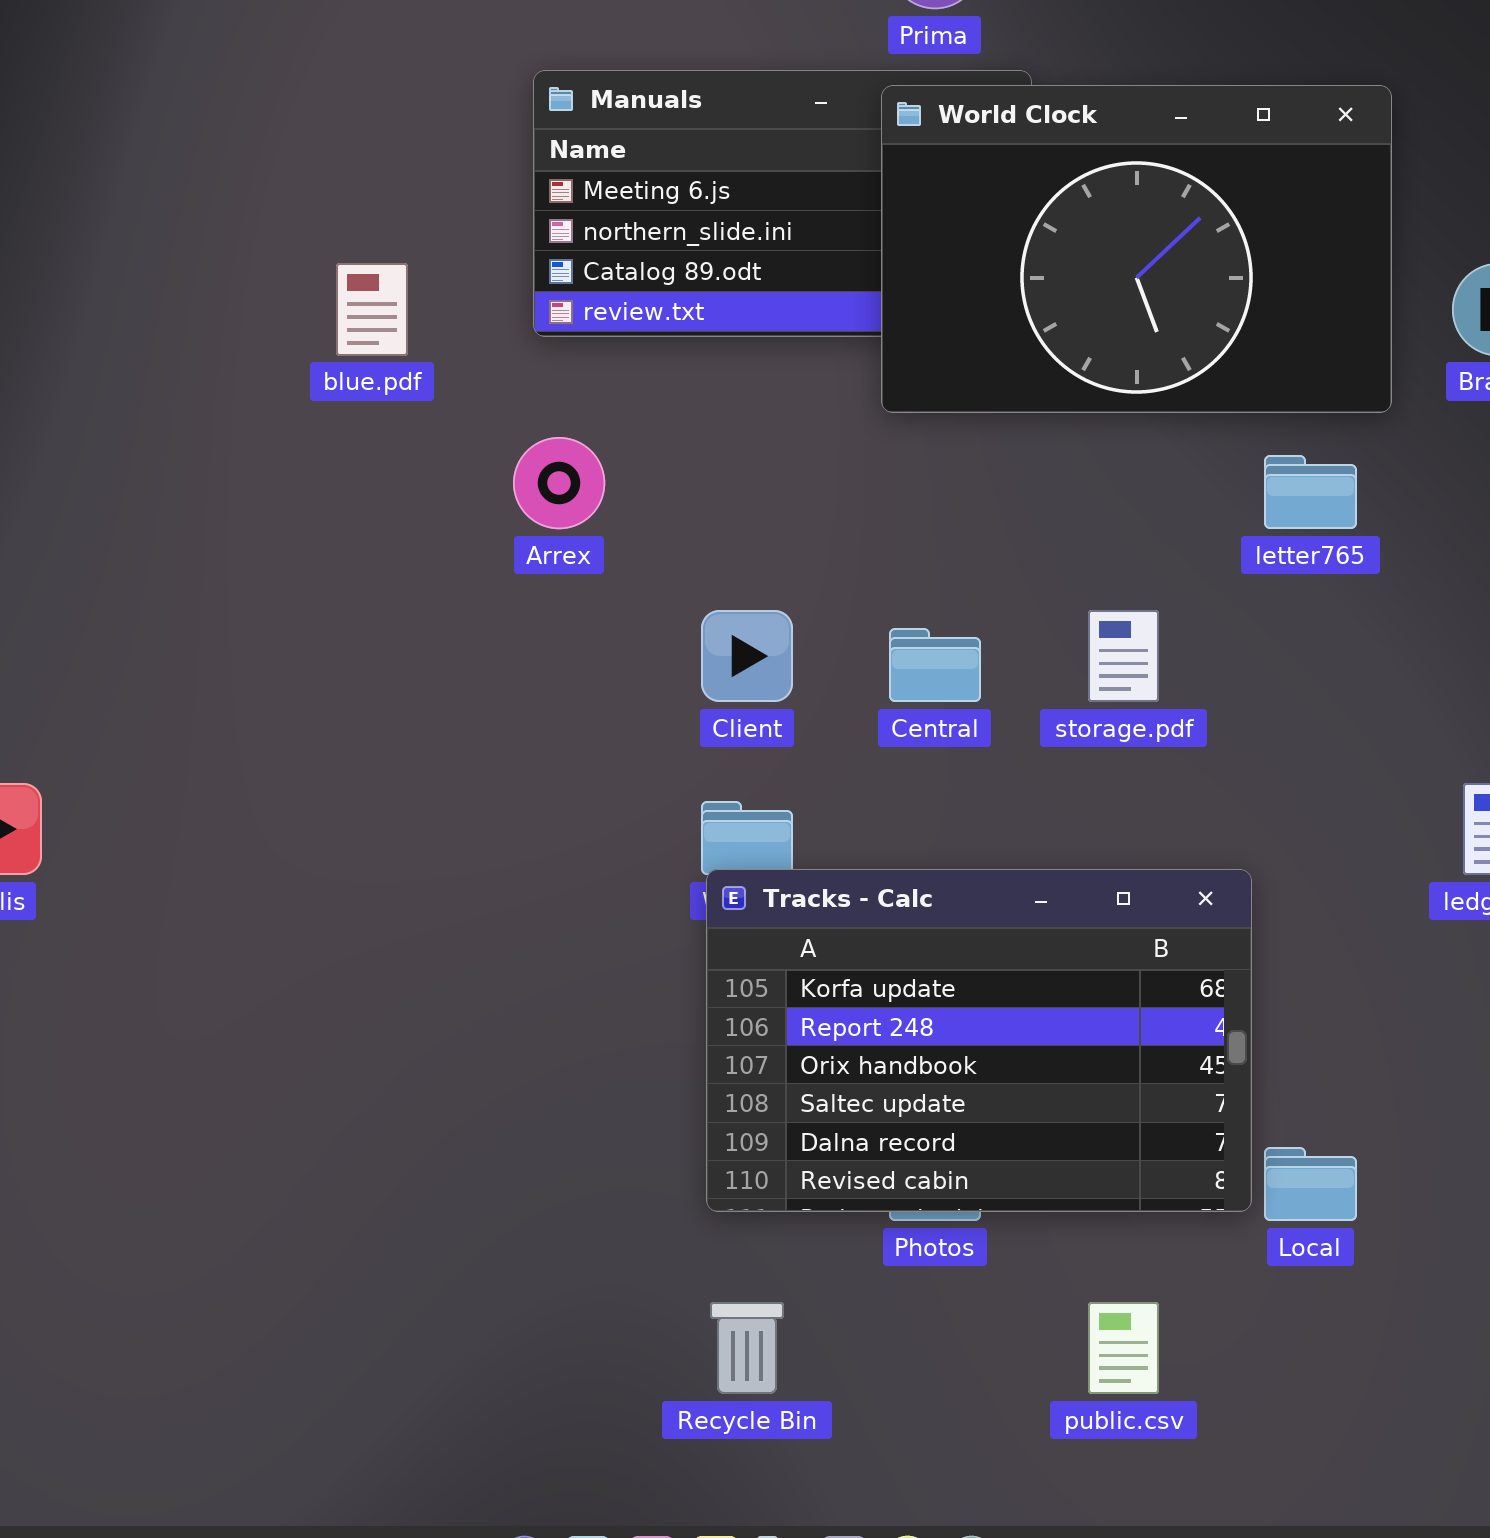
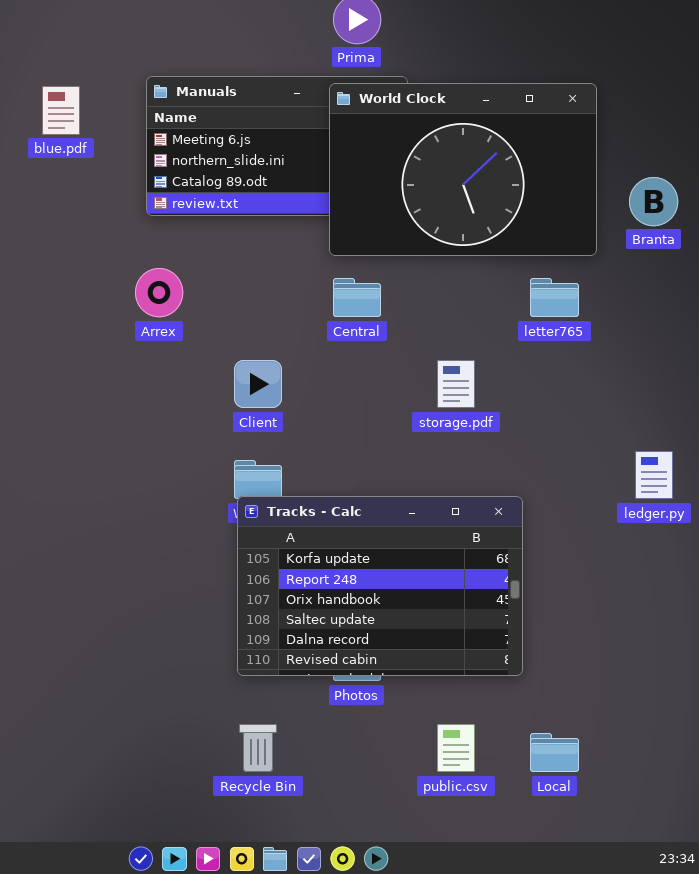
blue.pdf: [336,263,408,356] -> [42,86,80,135], moved
Central: [889,628,981,702] -> [333,278,381,317], moved
Local: [1264,1147,1357,1221] -> [530,733,579,772], moved

